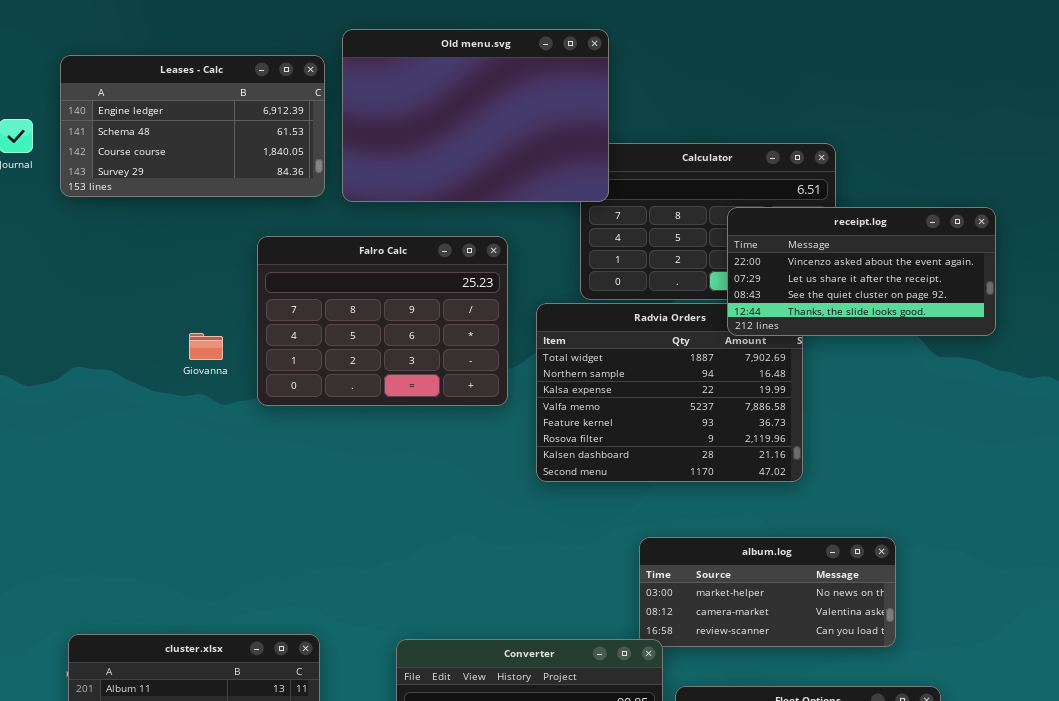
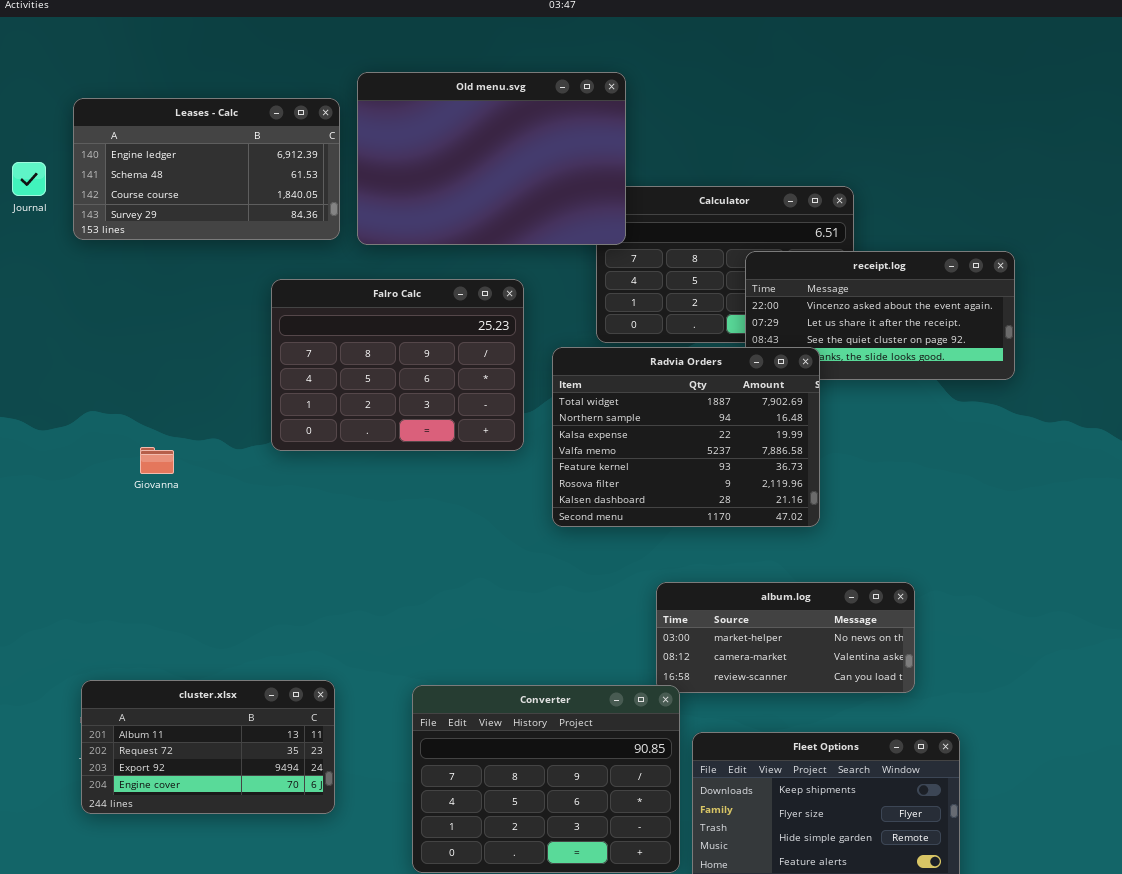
Radvia Orders: [536,303,803,482] -> [552,347,820,527], raised
Giovanna: [189,333,223,360] -> [140,447,174,474], moved

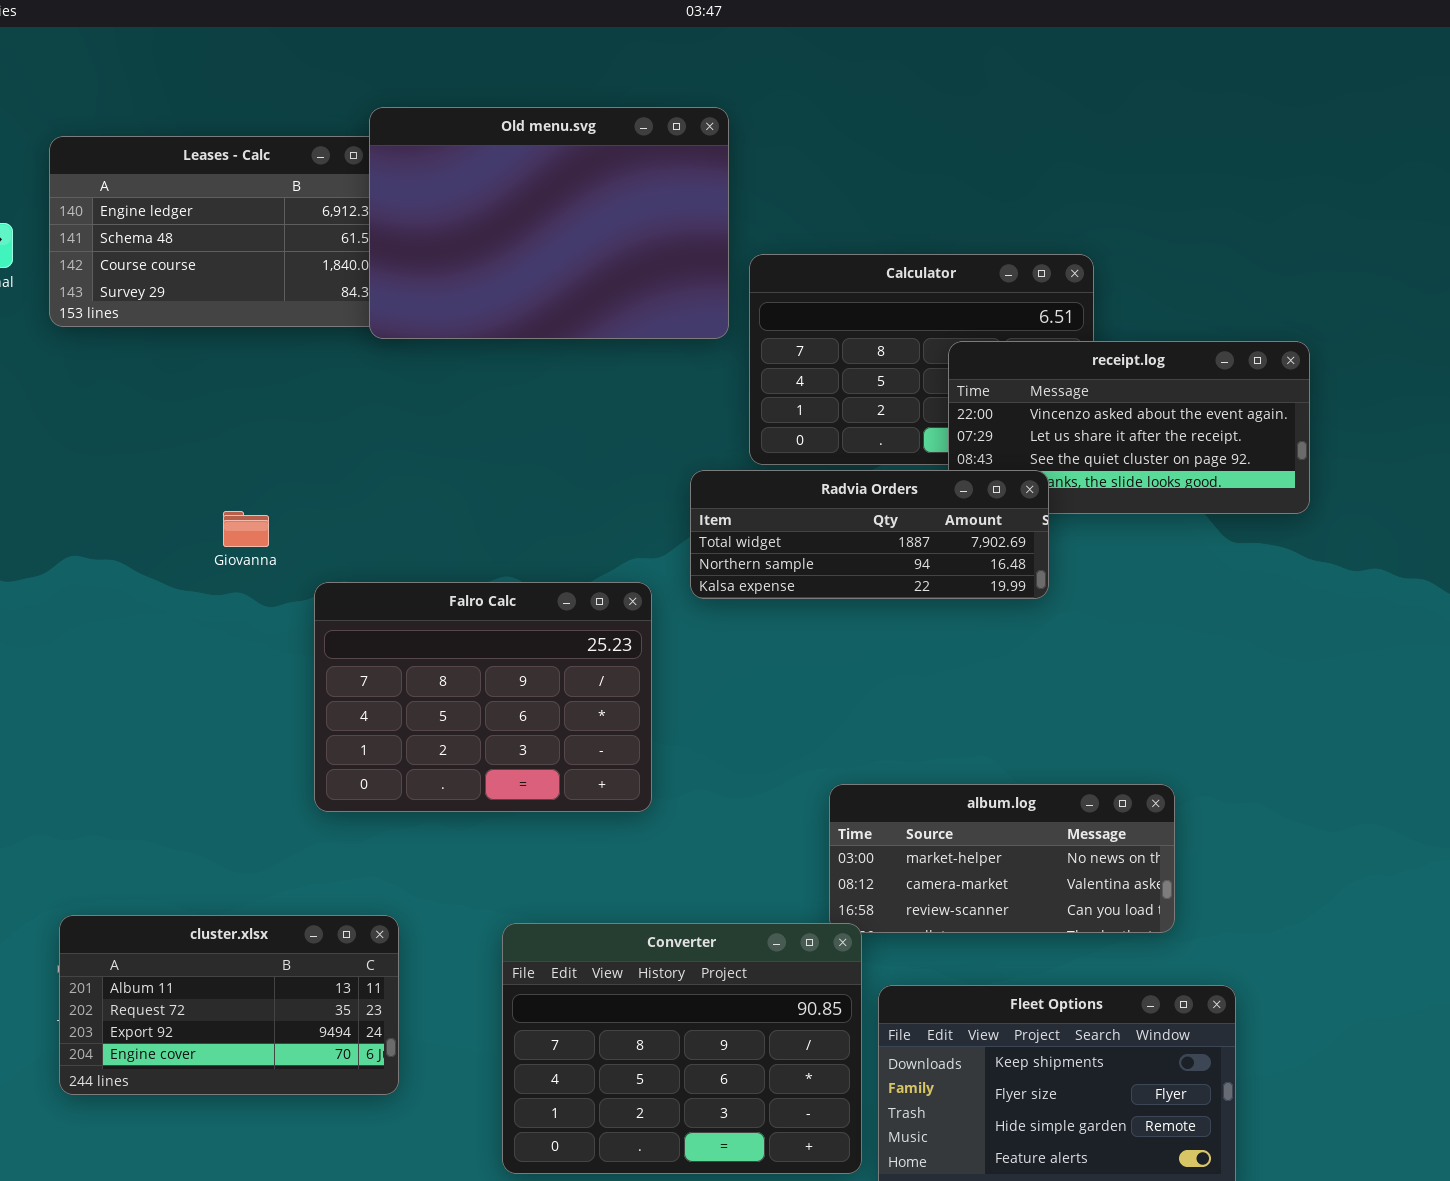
Old menu.svg: [357,72,626,245] -> [369,107,729,339], moved
Falro Calc: [271,279,524,451] -> [314,582,652,812], moved
Radvia Orders: [552,347,820,527] -> [690,470,1049,599], resized
Giovanna: [140,447,174,474] -> [223,511,269,547], moved

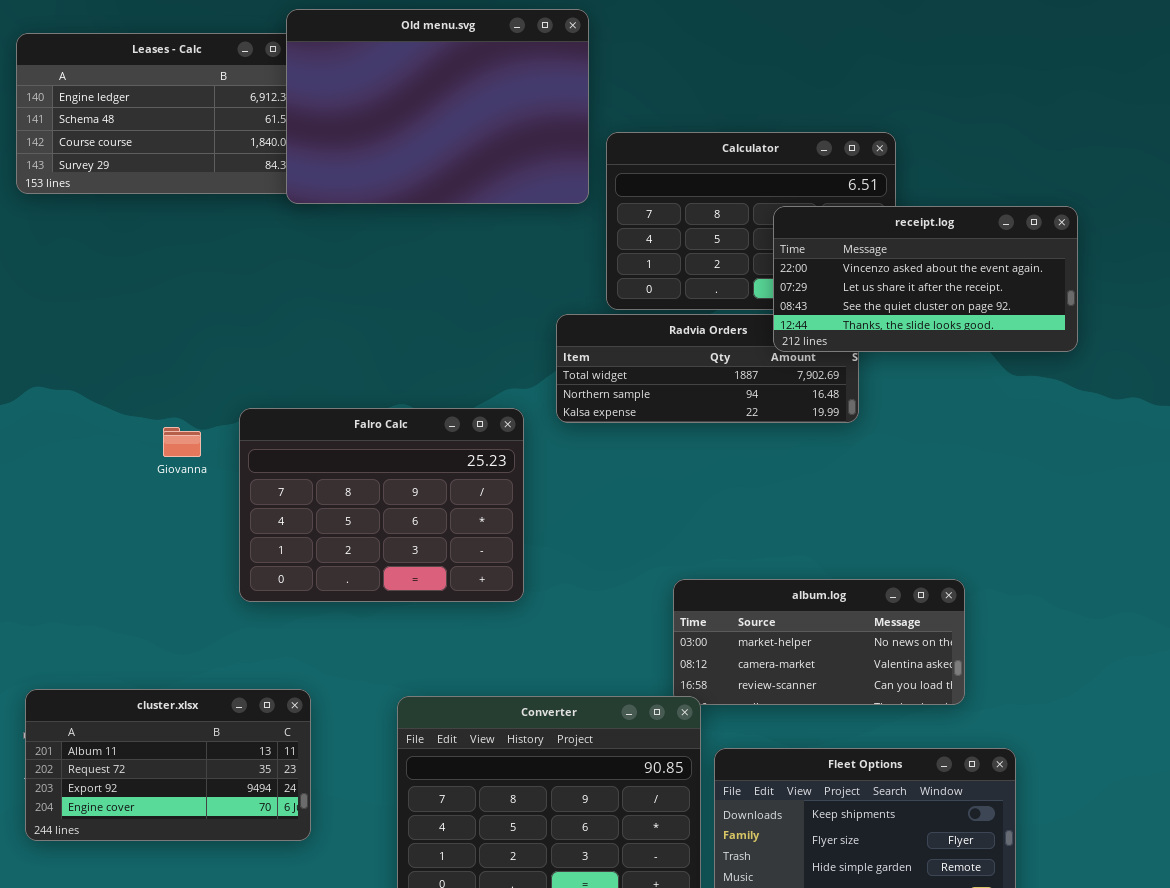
receipt.log: [948,341,1310,514] -> [773,206,1078,352], raised
Giovanna: [223,511,269,547] -> [163,427,201,457], moved

